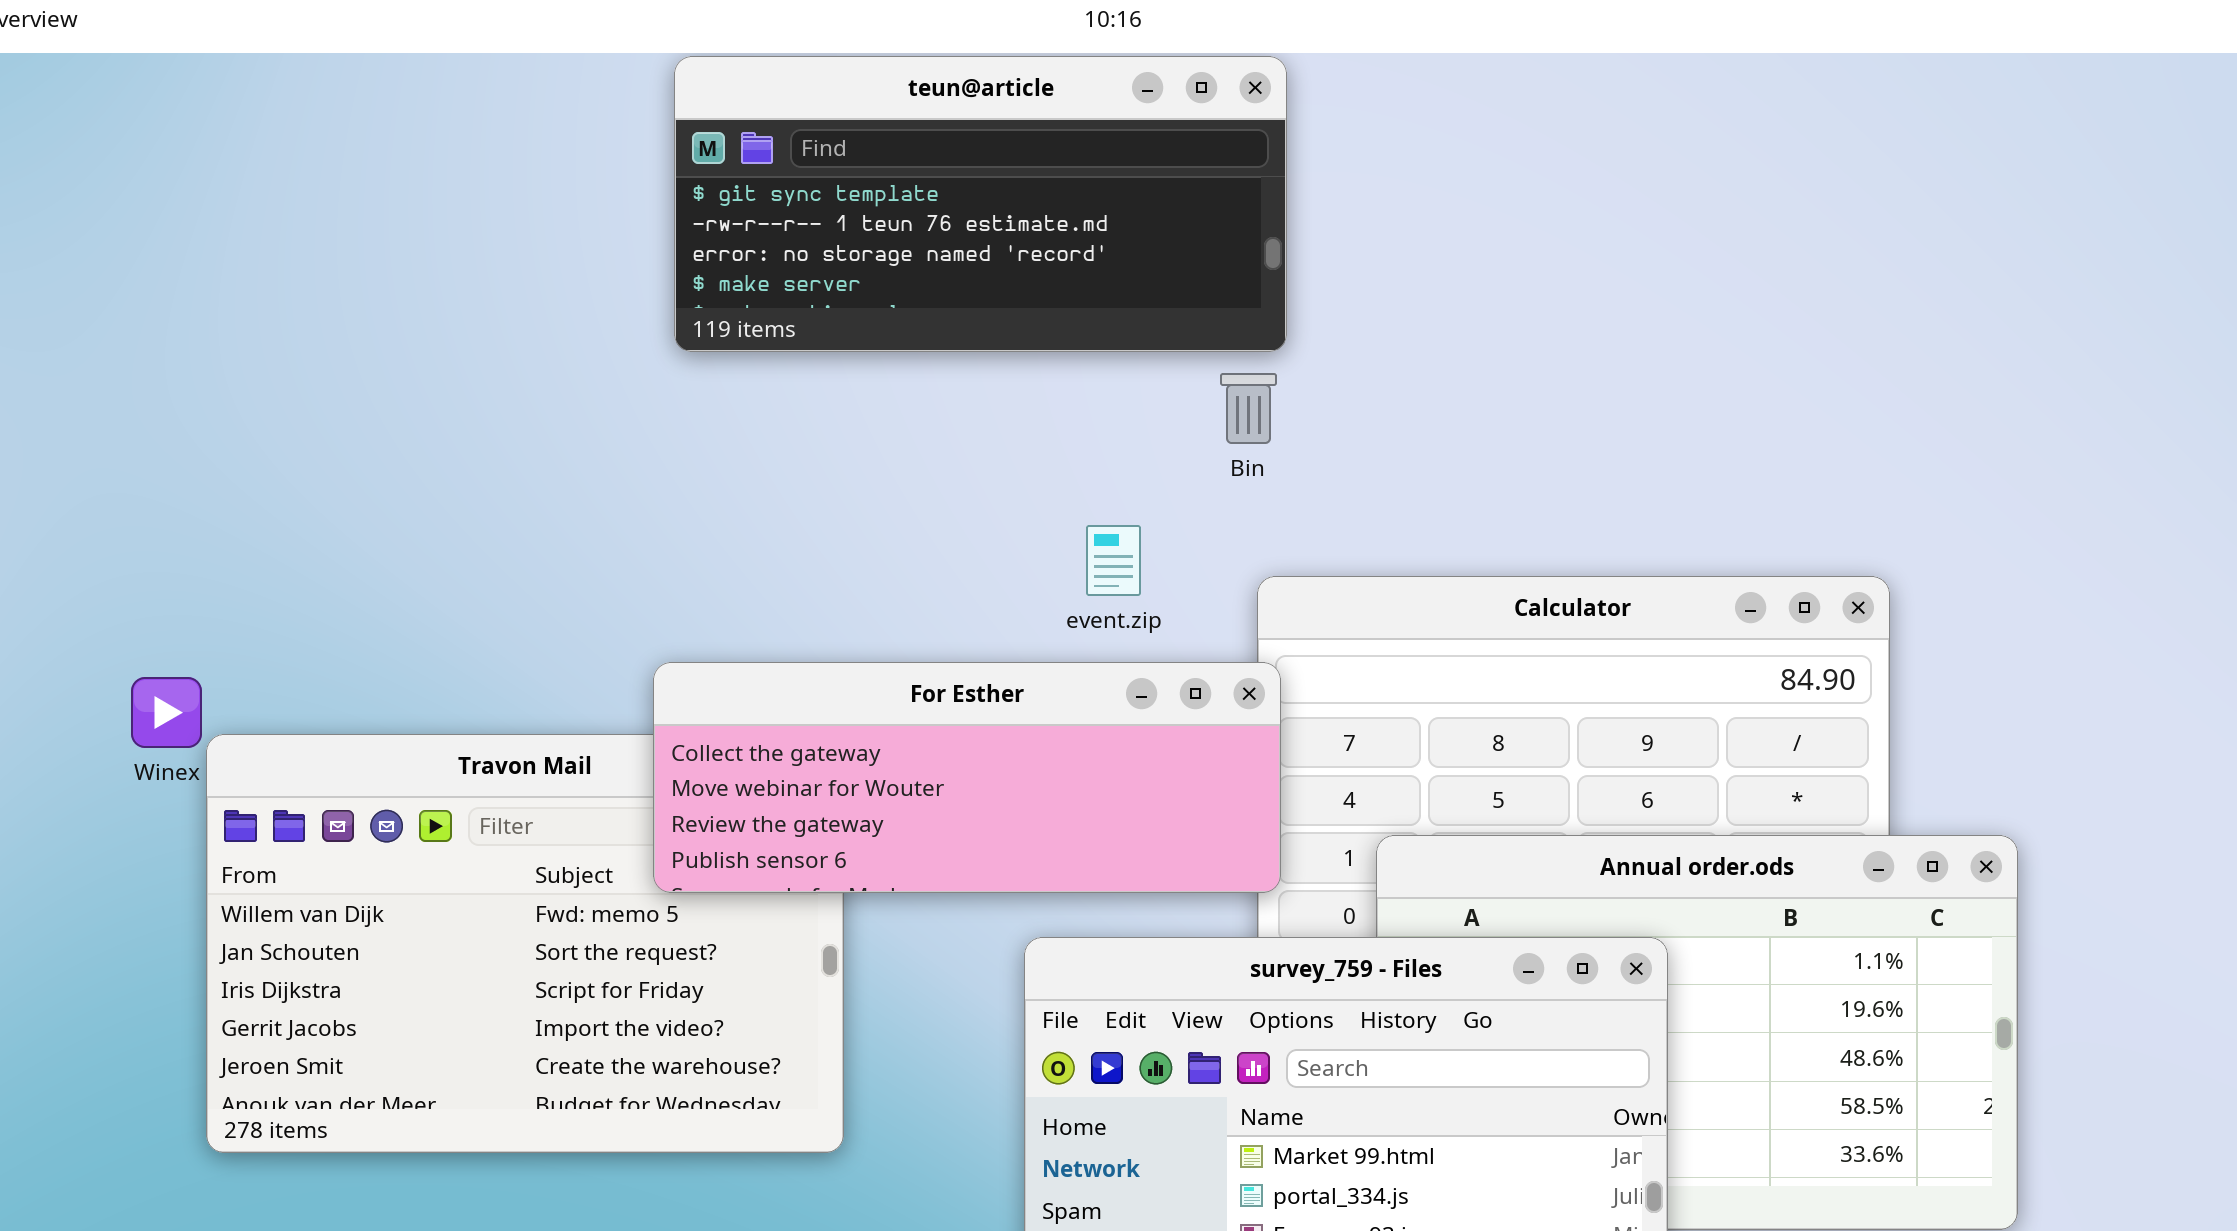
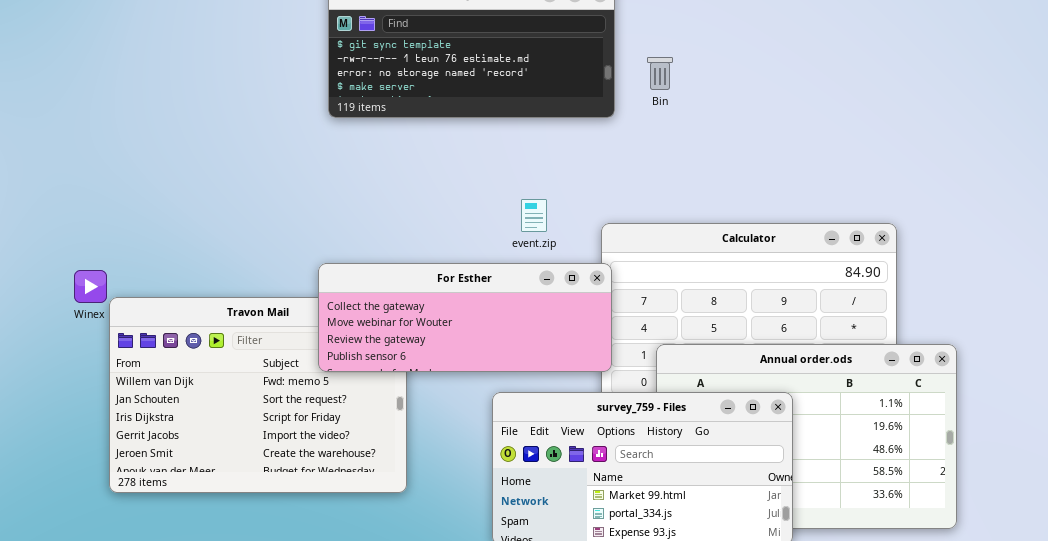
Bin: [1220,373,1277,444] -> [647,57,673,90], moved

